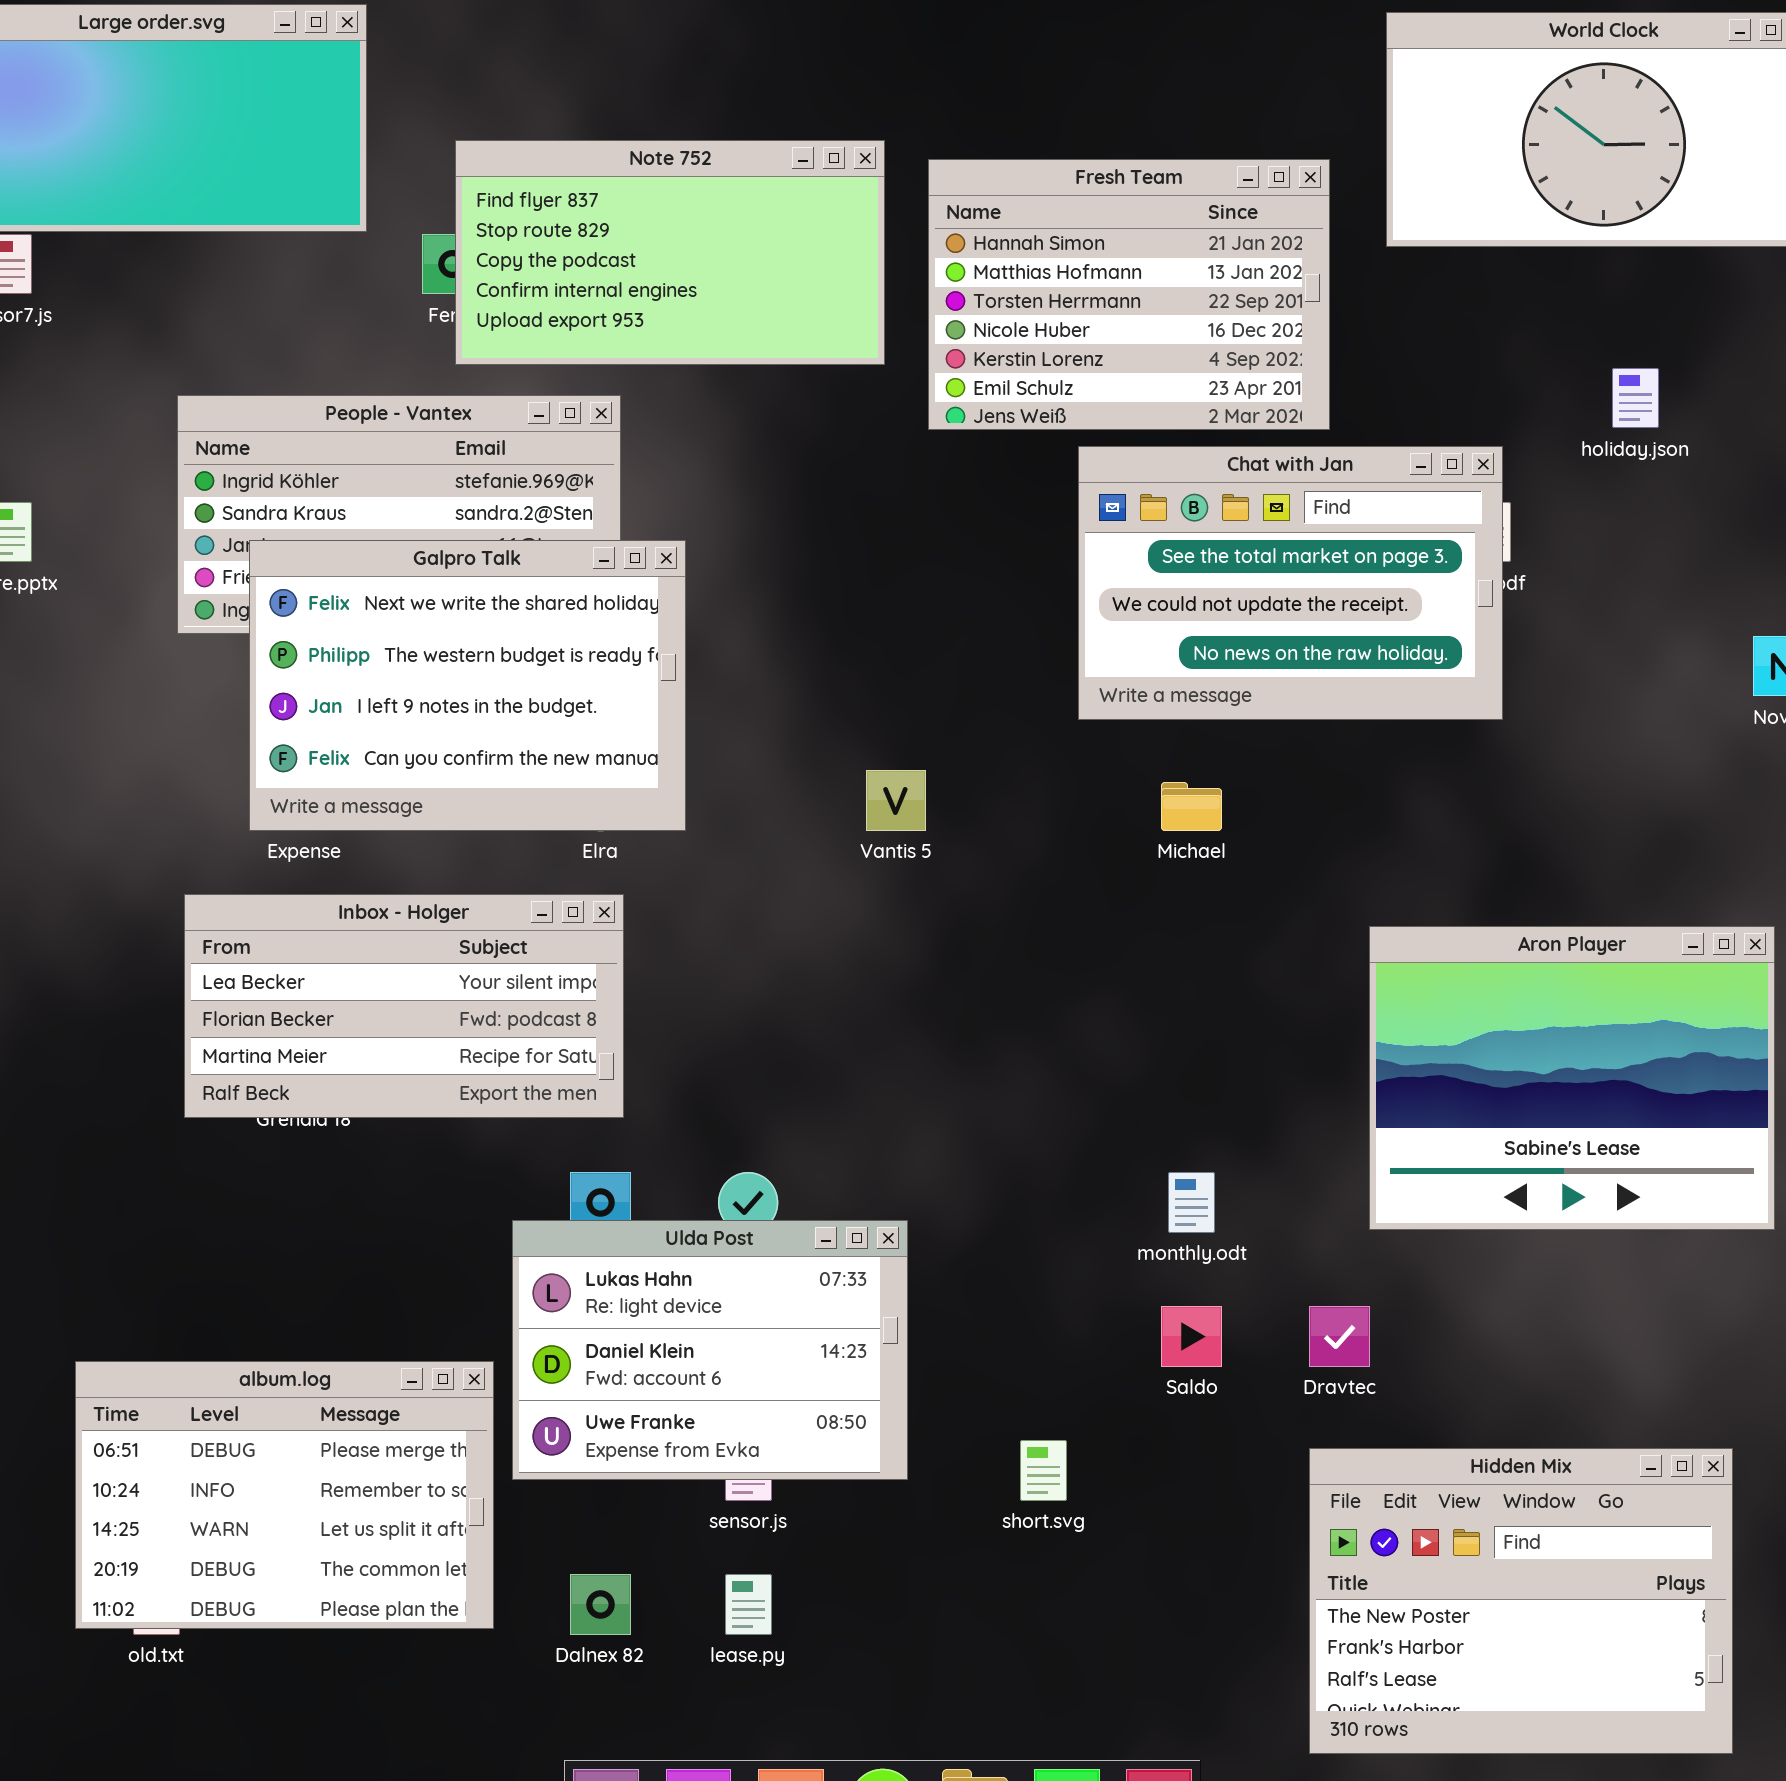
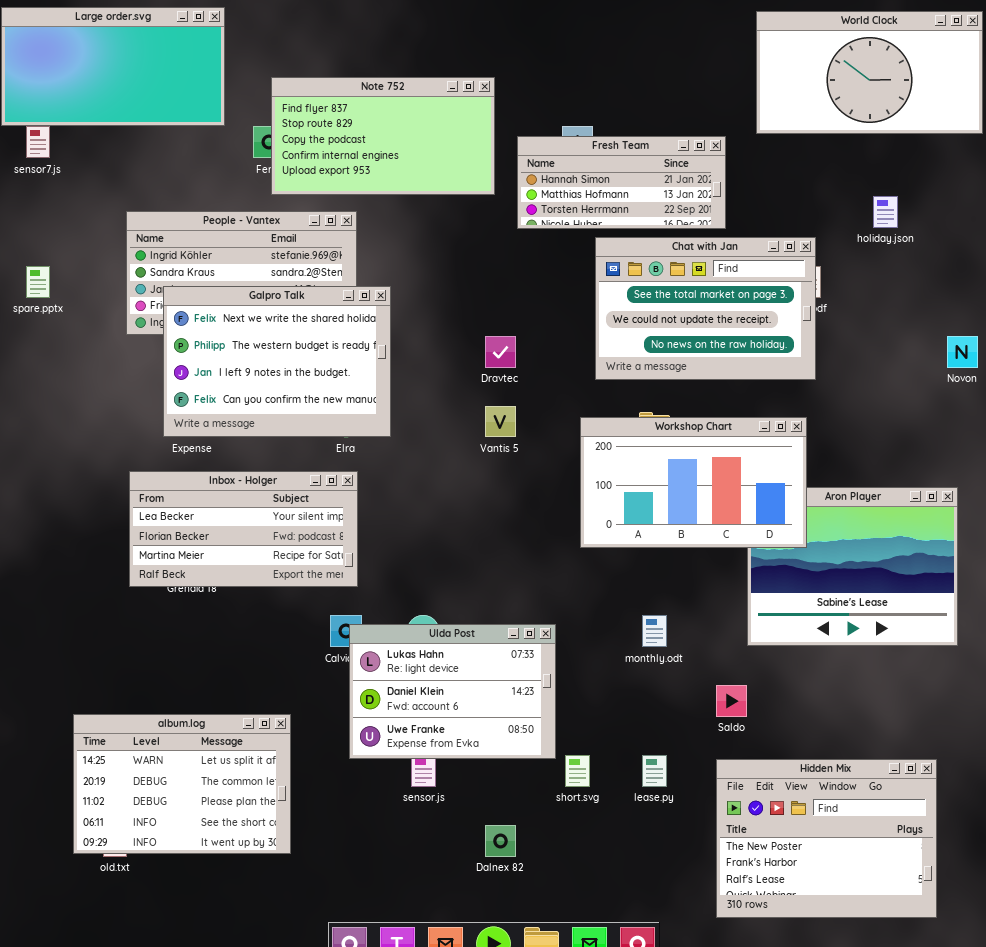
Fresh Team: [928,159,1330,430] -> [517,136,726,229], resized
Workshop Chart: none -> [580,417,807,548], opened
Ulda Post: [512,1220,908,1480] -> [349,624,556,759], moved
Saldo: [1161,1306,1222,1367] -> [716,685,747,717], moved
Dravtec: [1309,1306,1370,1367] -> [485,336,516,368], moved
album.log: [75,1361,494,1629] -> [73,714,291,854], scrolled down 2 rows
Dalnex 82: [570,1574,631,1635] -> [485,825,516,857], moved
lease.py: [725,1574,772,1635] -> [642,755,667,787], moved

